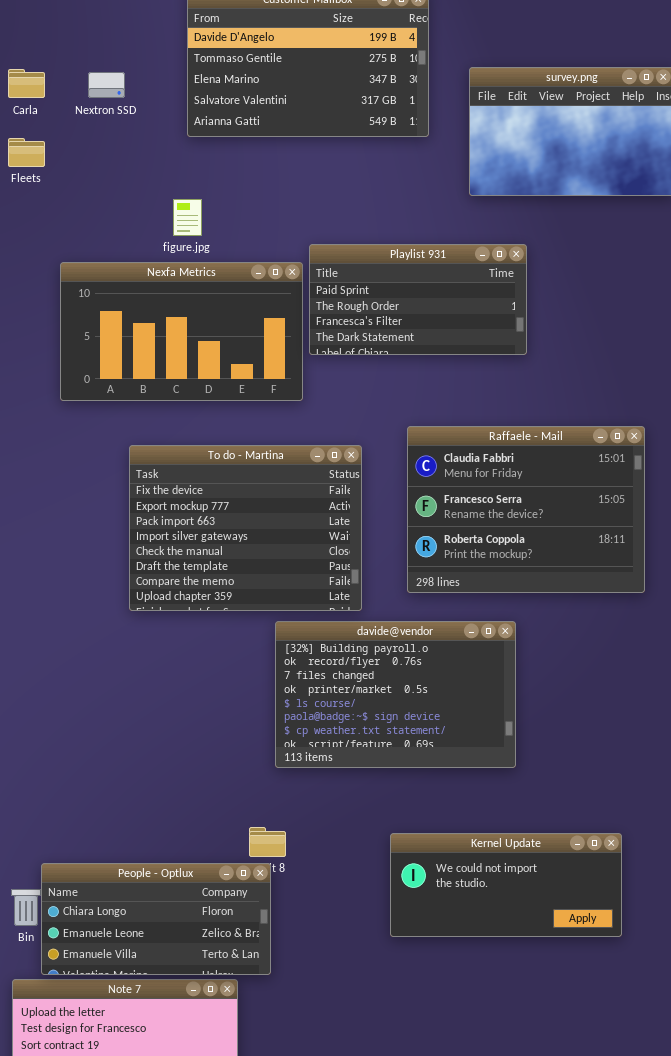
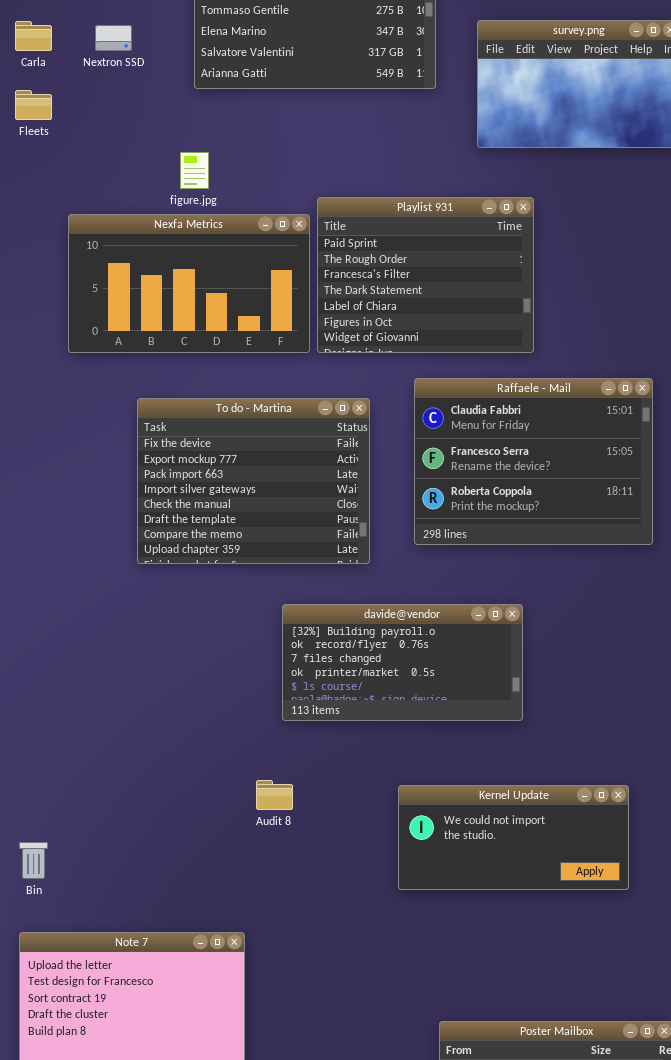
Playlist 931: [309,244,527,355] -> [317,197,534,353], resized
davide@vendor: [275,621,516,768] -> [282,604,523,721], resized
People - Optlux: [41,863,271,975] -> none, closed

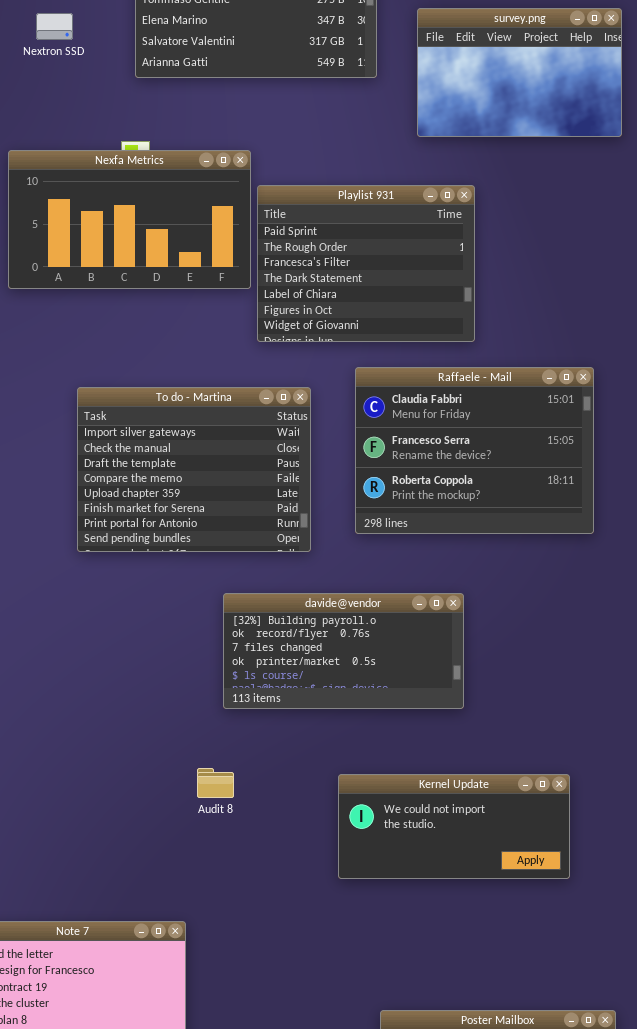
Nexfa Metrics: [68,214,310,353] -> [8,150,251,289], moved
To do - Martina: [137,398,370,564] -> [77,387,311,552], scrolled down 3 rows

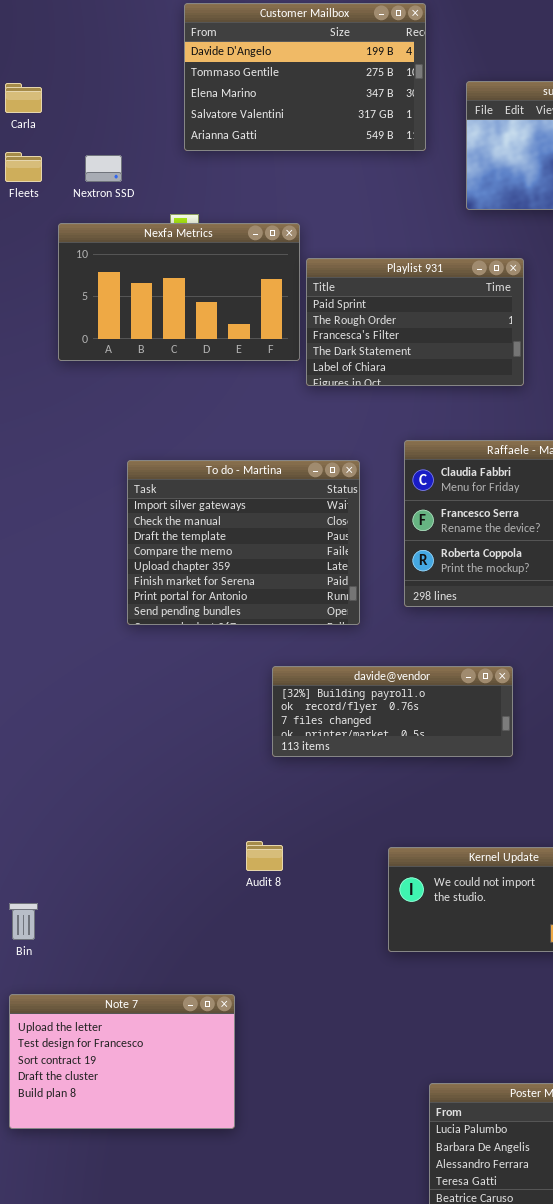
Nextron SSD: [36,13,73,40] -> [85,155,122,182], moved
Playlist 931: [257,185,475,342] -> [306,258,524,386], resized
davide@vendor: [223,593,464,709] -> [272,666,513,757], resized

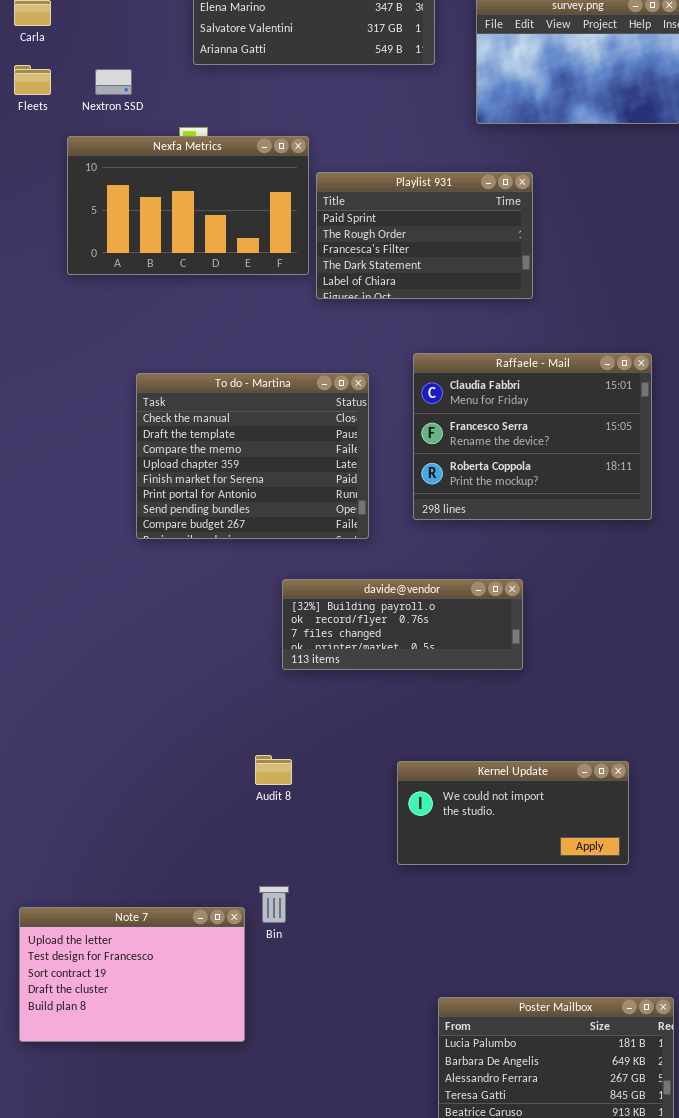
To do - Martina: [127,460,360,625] -> [136,373,369,539], scrolled down 1 row
Bin: [9,903,38,940] -> [259,886,289,923], moved

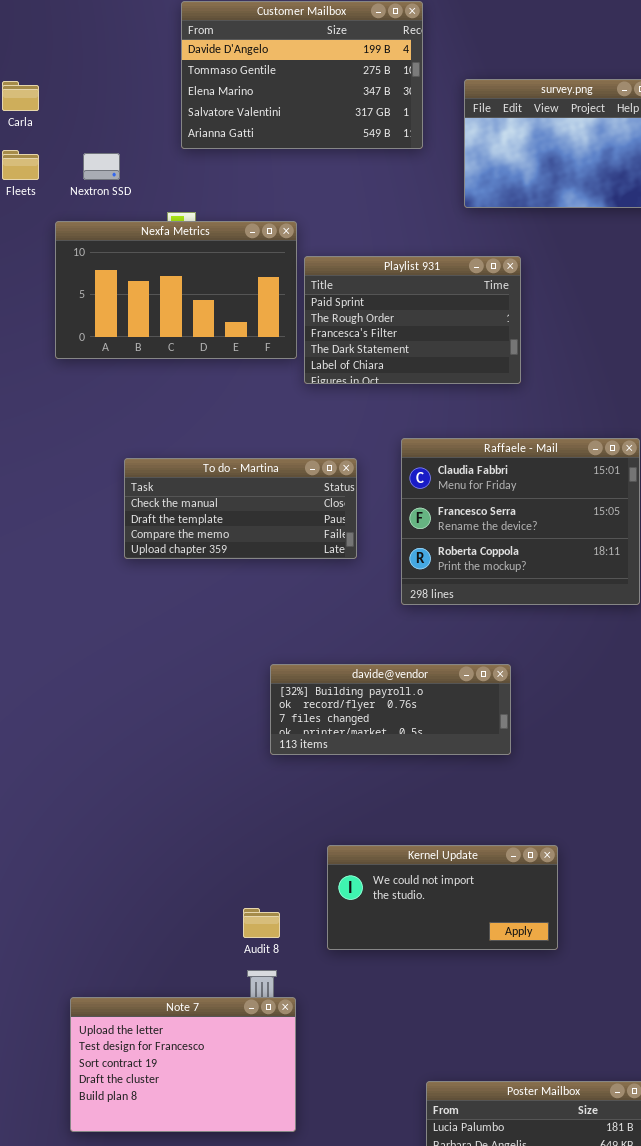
To do - Martina: [136,373,369,539] -> [124,458,357,559], resized
Audit 8: [255,755,292,785] -> [243,908,280,938], moved
Kernel Update: [397,761,629,865] -> [327,845,558,950], moved
Note 7: [19,907,245,1042] -> [70,997,296,1132], moved

